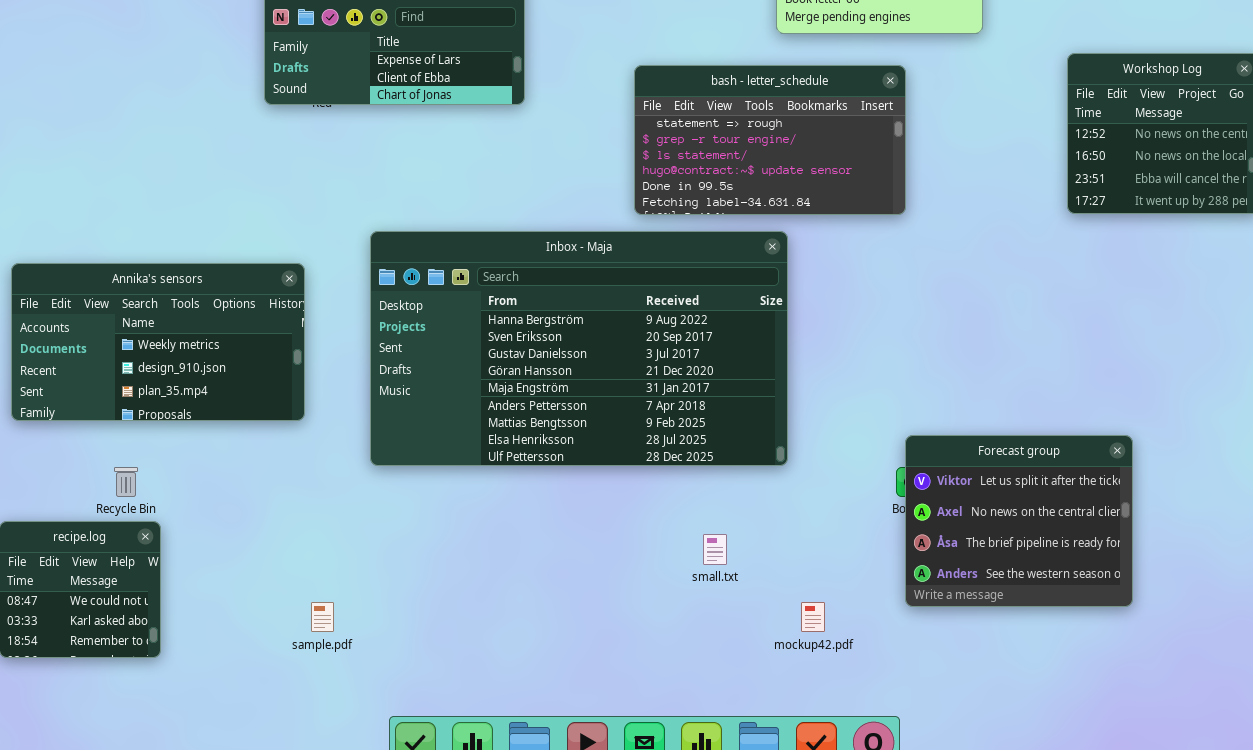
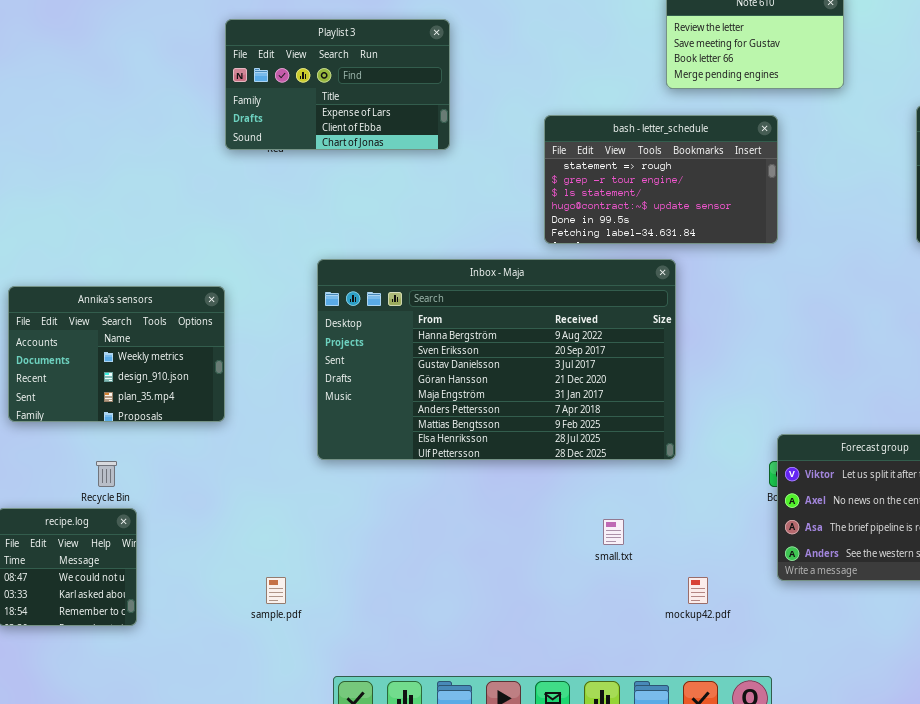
Annika's sensors: [11,263,305,421] -> [8,286,225,422], resized

